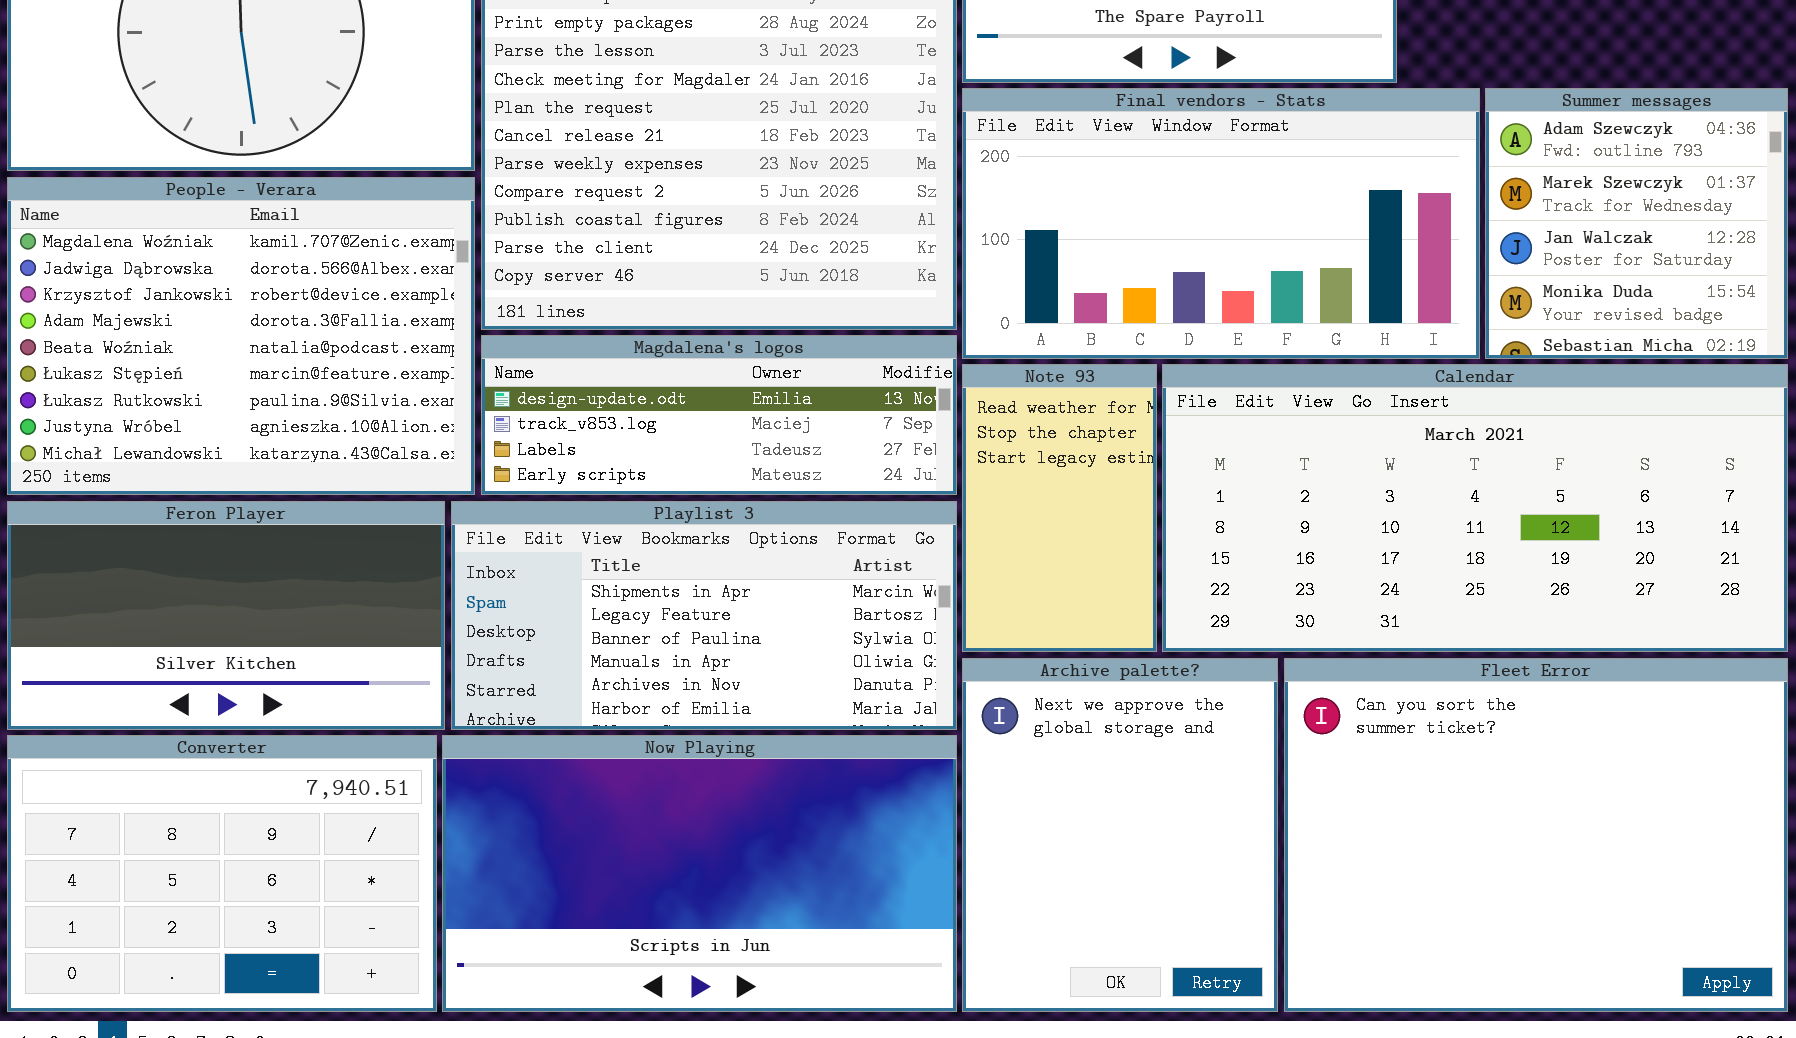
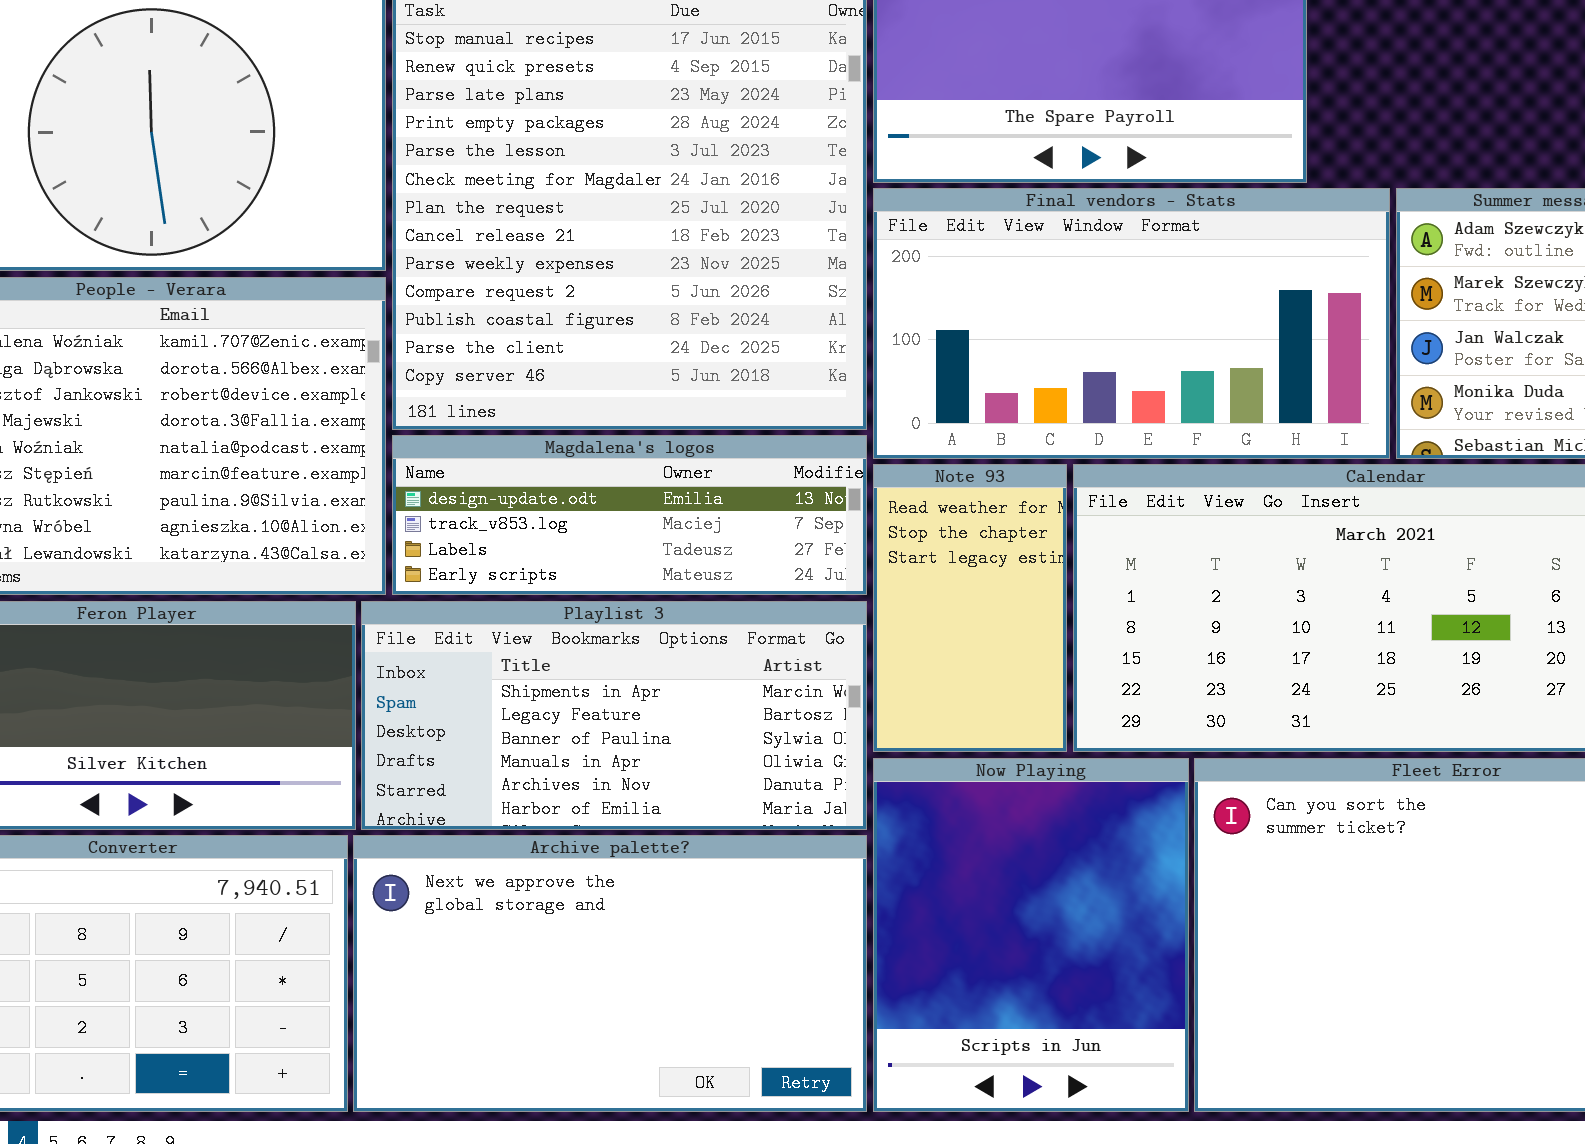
Archive palette?: [962,658,1278,1012] -> [353,835,867,1112], moved, resized
Now Playing: [442,735,957,1012] -> [873,758,1189,1112], moved, resized

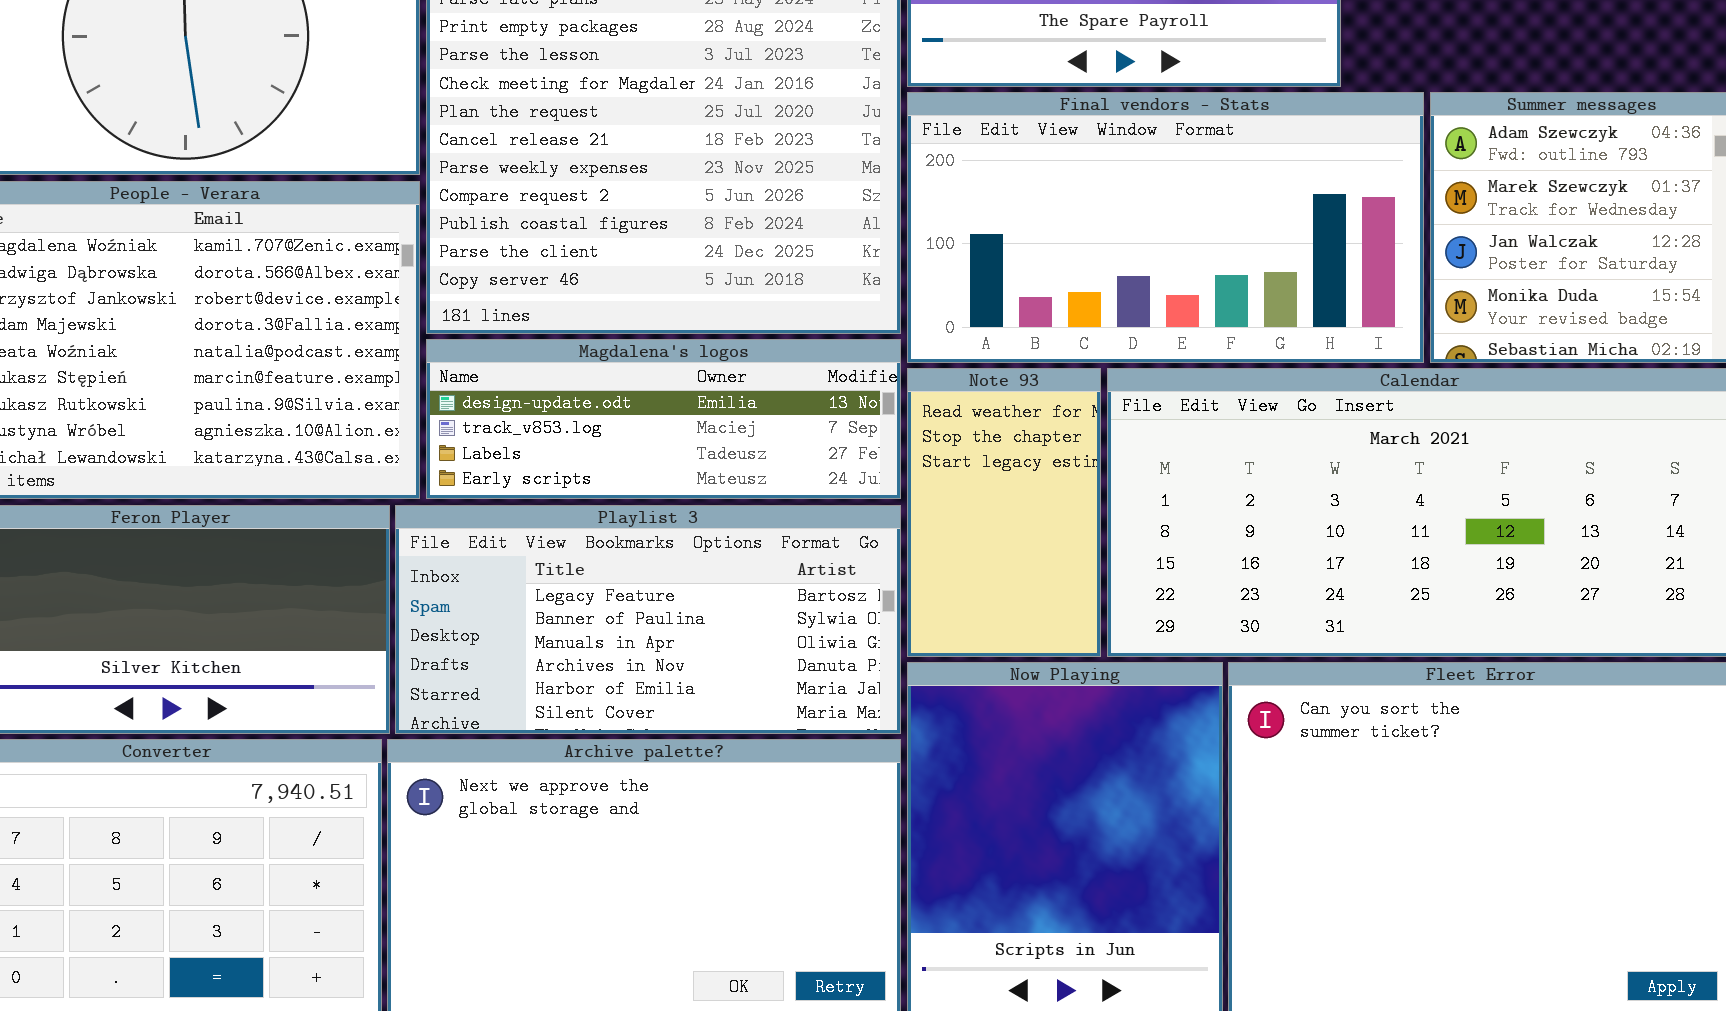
Playlist 3: [361,601,867,830] -> [395,505,901,734], scrolled down 1 row

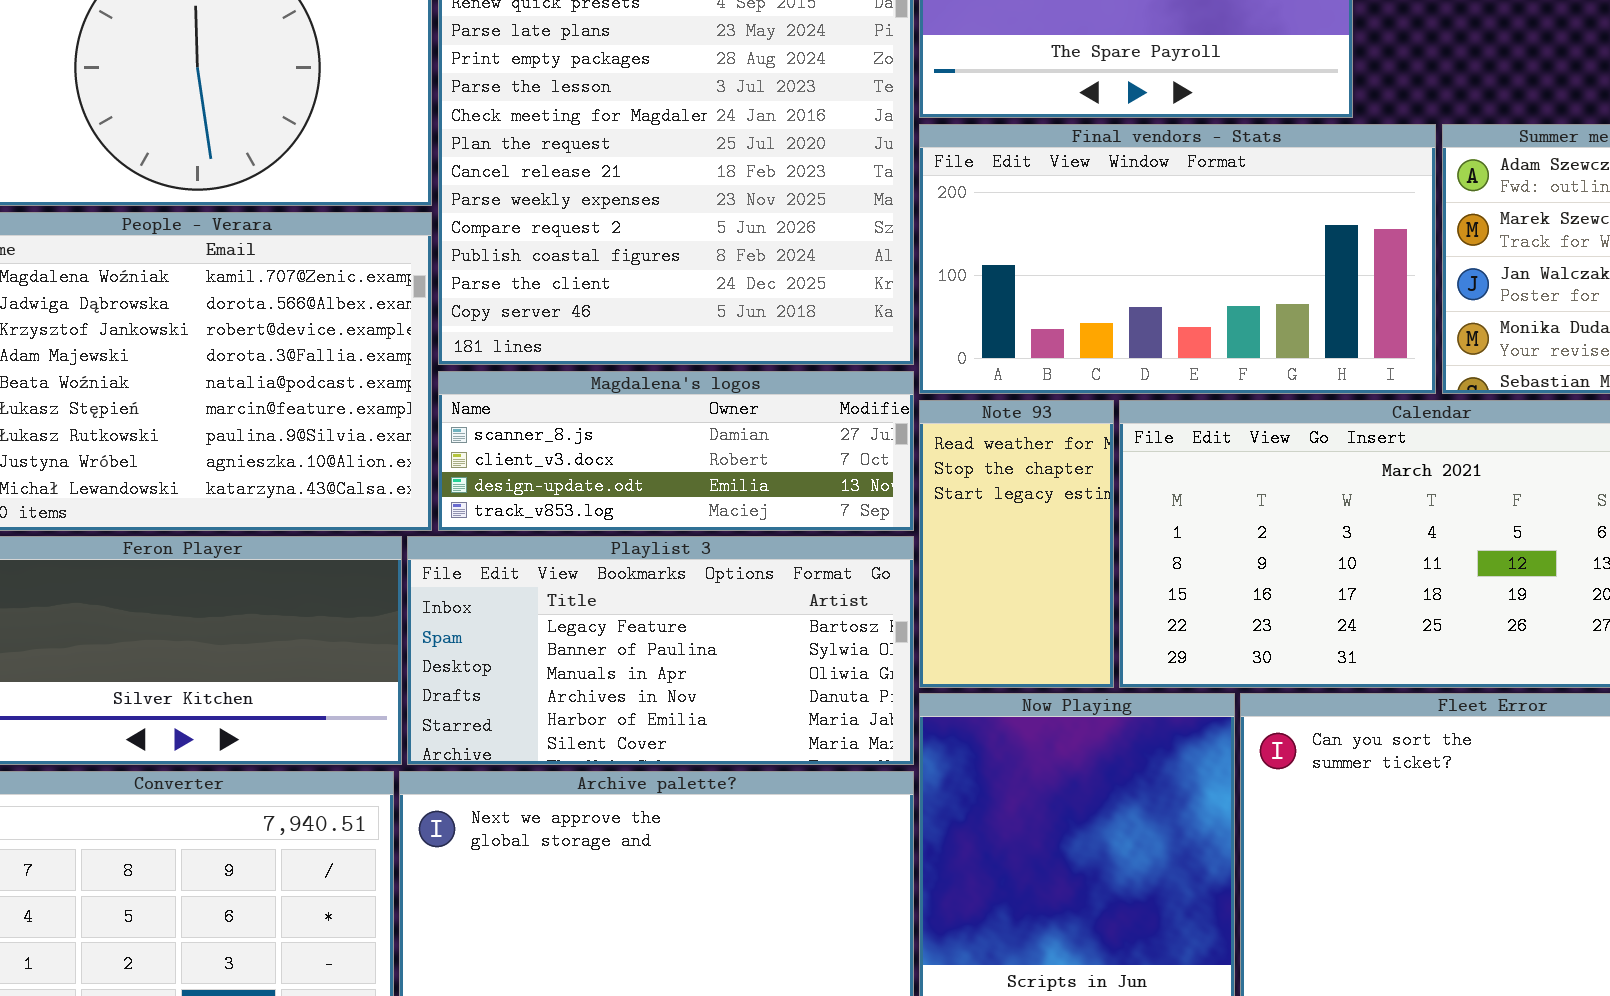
Magdalena's logos: [426,339,901,499] -> [438,371,914,531], scrolled up 2 rows

